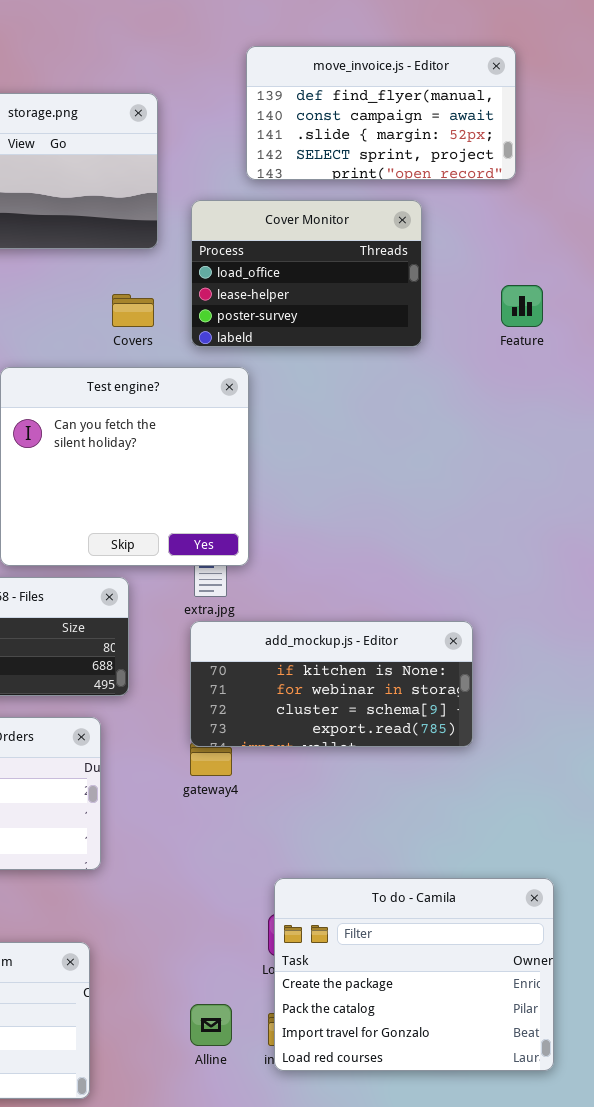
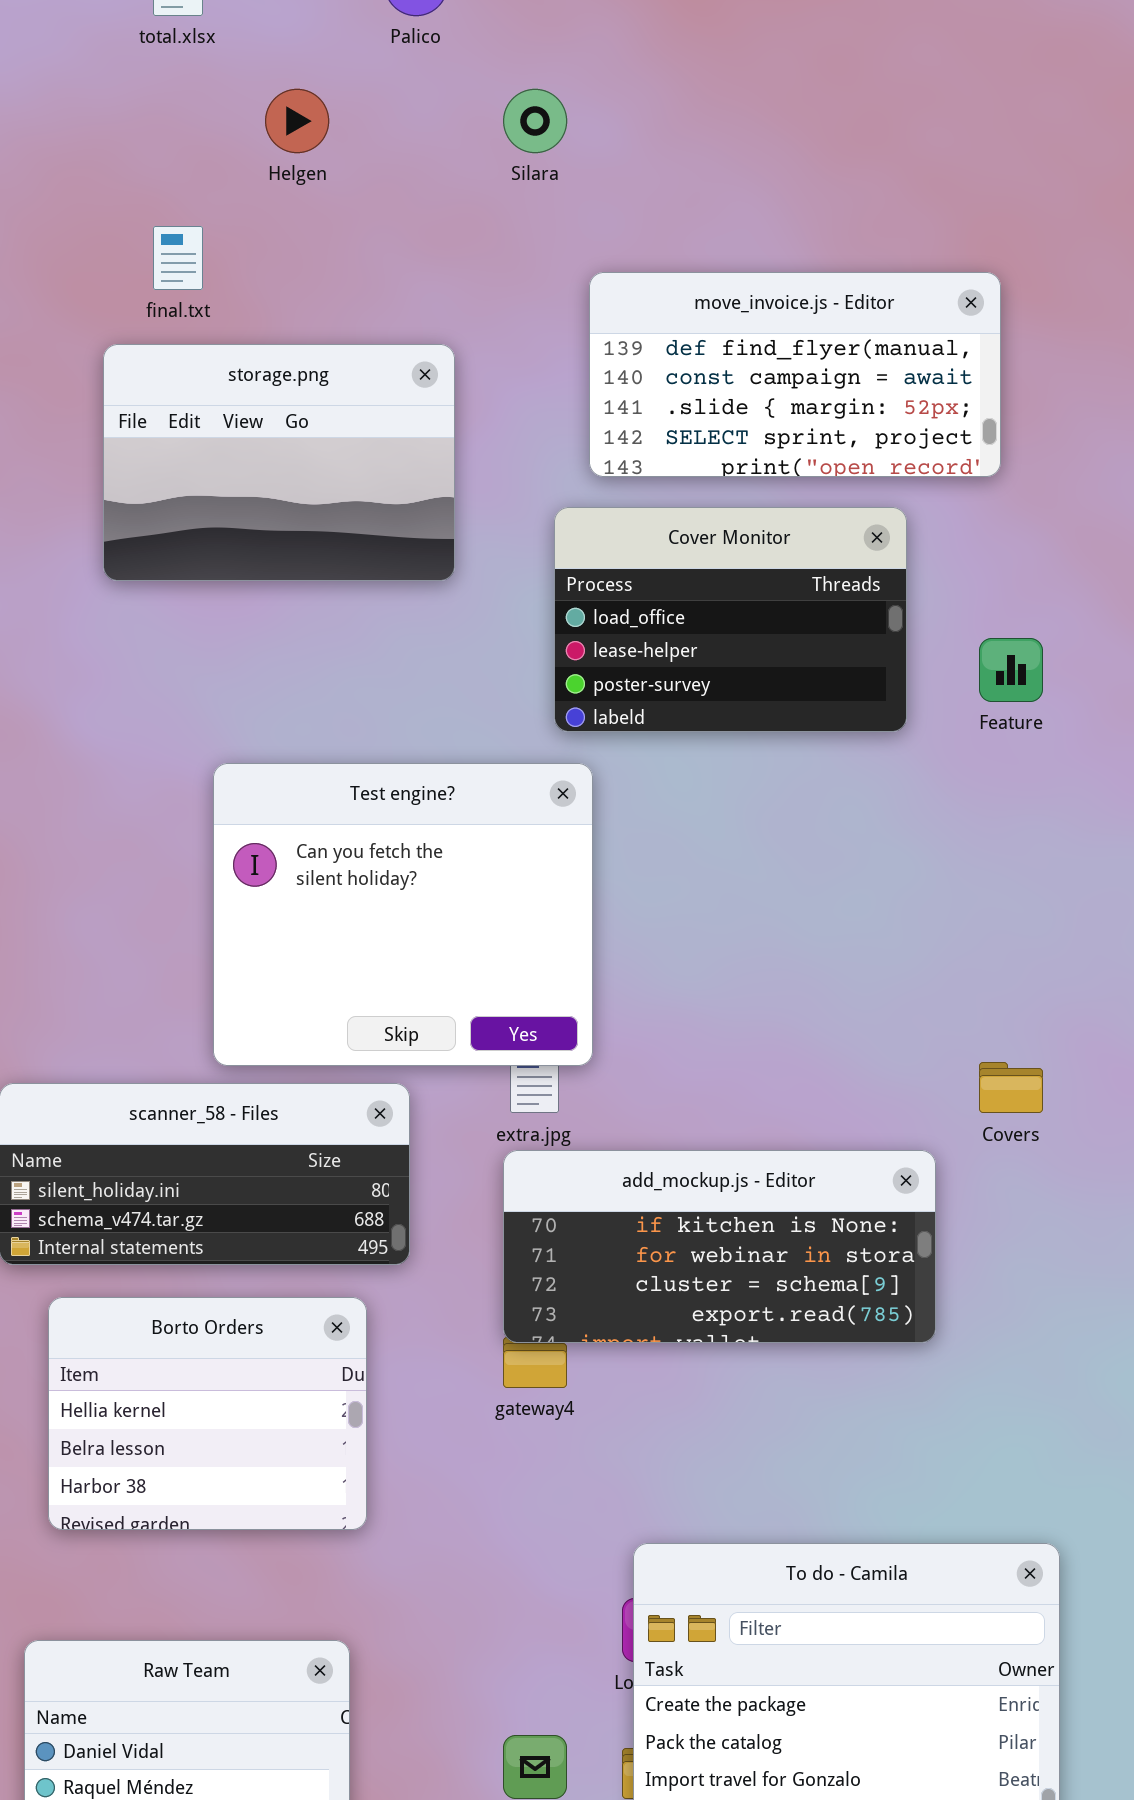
Cover Monitor: [191,200,422,347] -> [554,507,907,732], moved
Covers: [112,294,154,327] -> [979,1062,1043,1113], moved

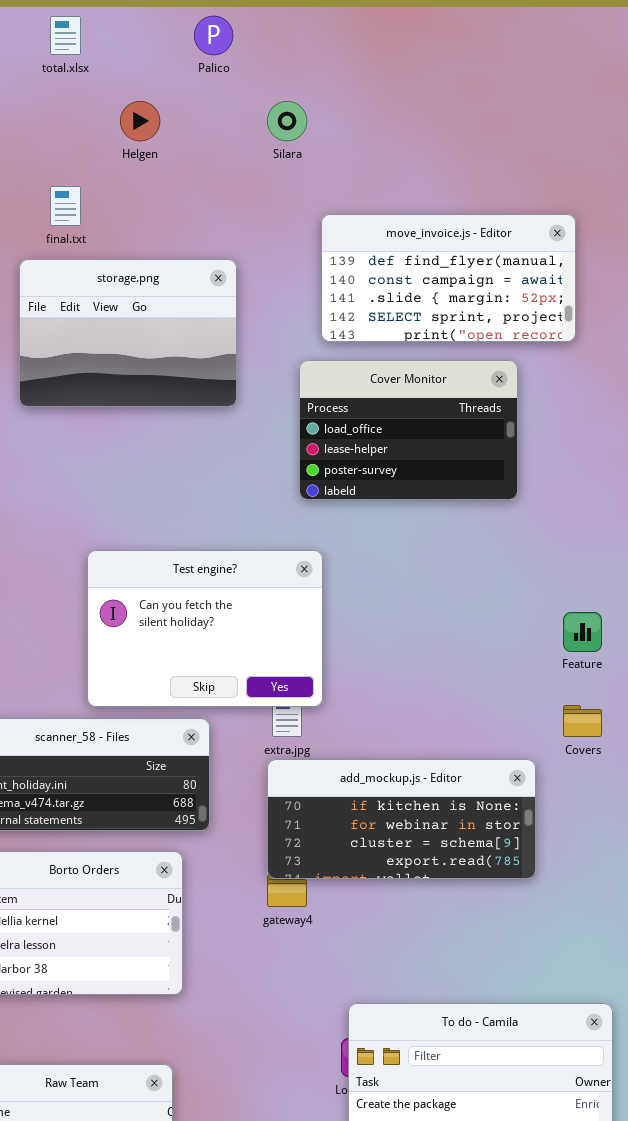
Feature: [979,638,1043,702] -> [563,612,602,652], moved
Test engine?: [213,763,593,1066] -> [87,550,323,707], resized

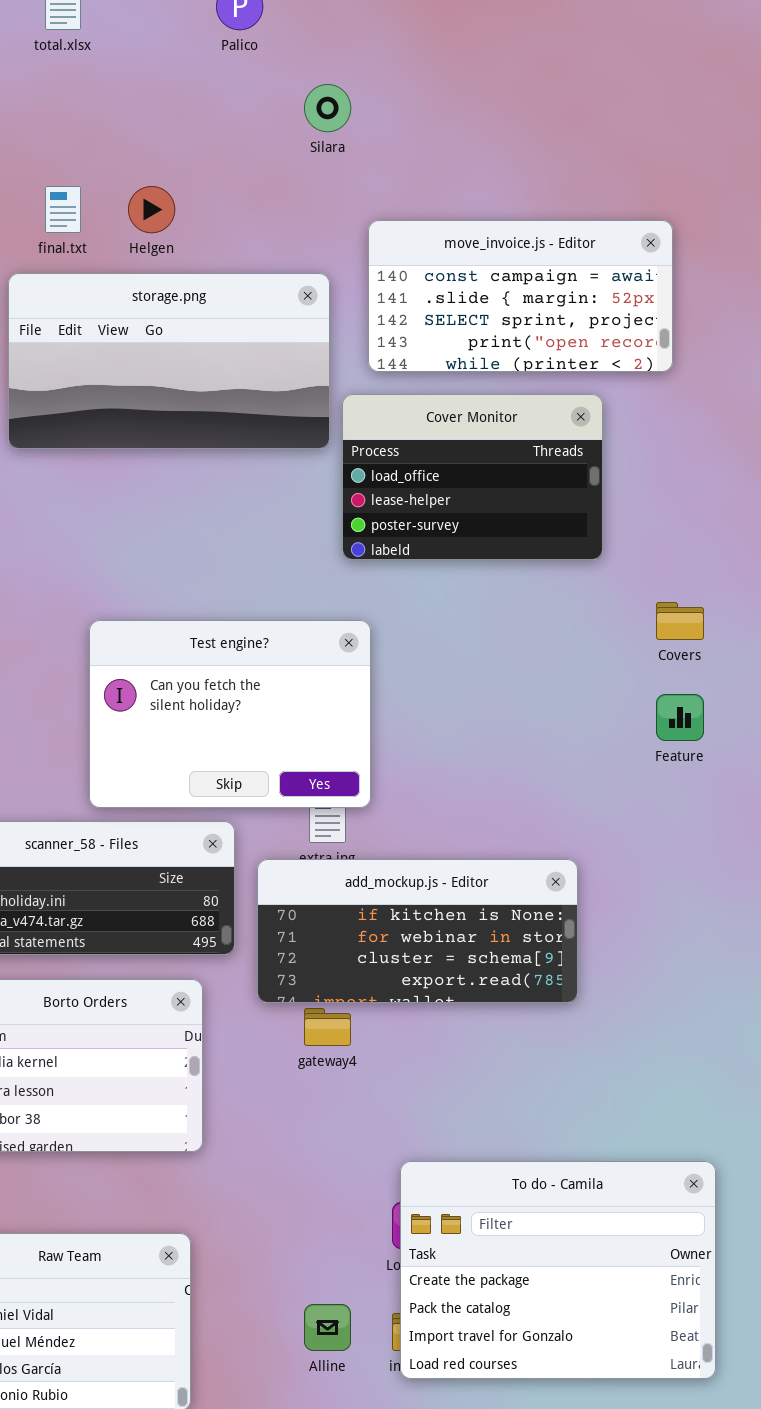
Helgen: [120,101,160,141] -> [128,186,175,233], moved
move_invoice.js - Editor: [321,214,576,342] -> [368,220,673,372], scrolled down 1 row
storage.png: [19,259,237,407] -> [8,273,330,449], resized
Covers: [563,705,602,737] -> [656,602,704,640], moved
add_mockup.js - Editor: [267,759,536,879] -> [257,859,578,1003], moved

